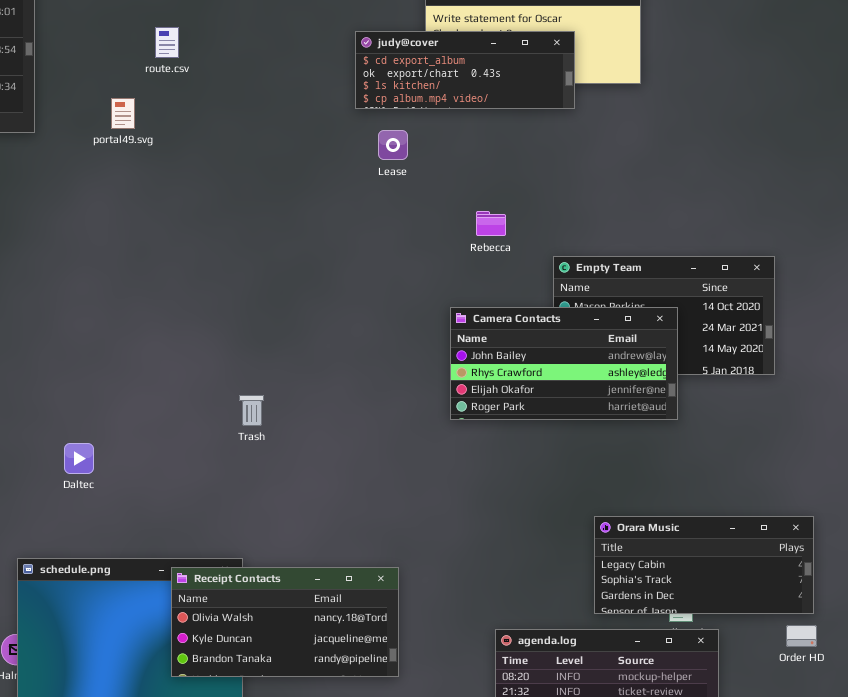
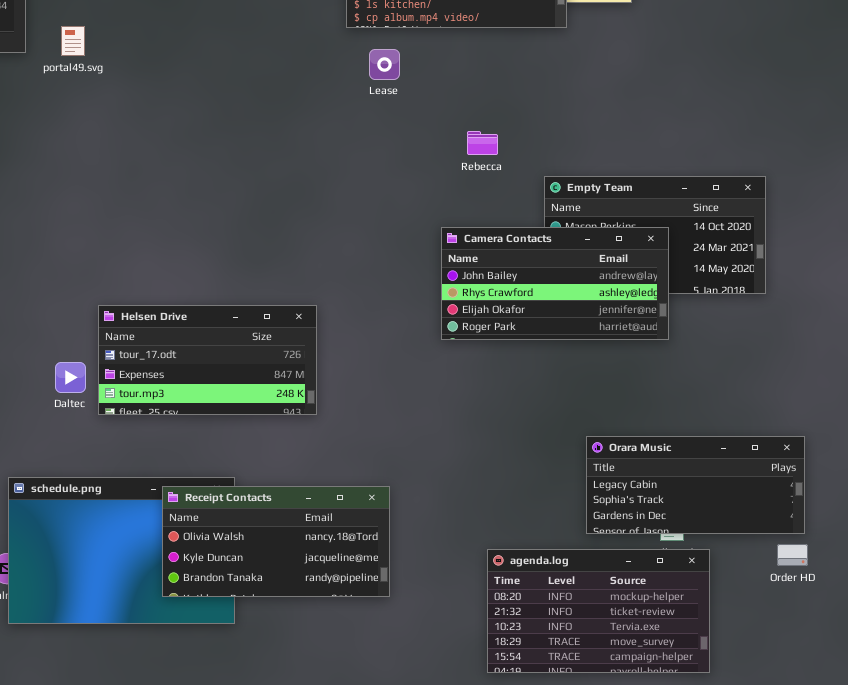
portal49.svg: [111,98,135,129] -> [61,26,85,56], moved
Helsen Drive: none -> [98,305,317,415], opened

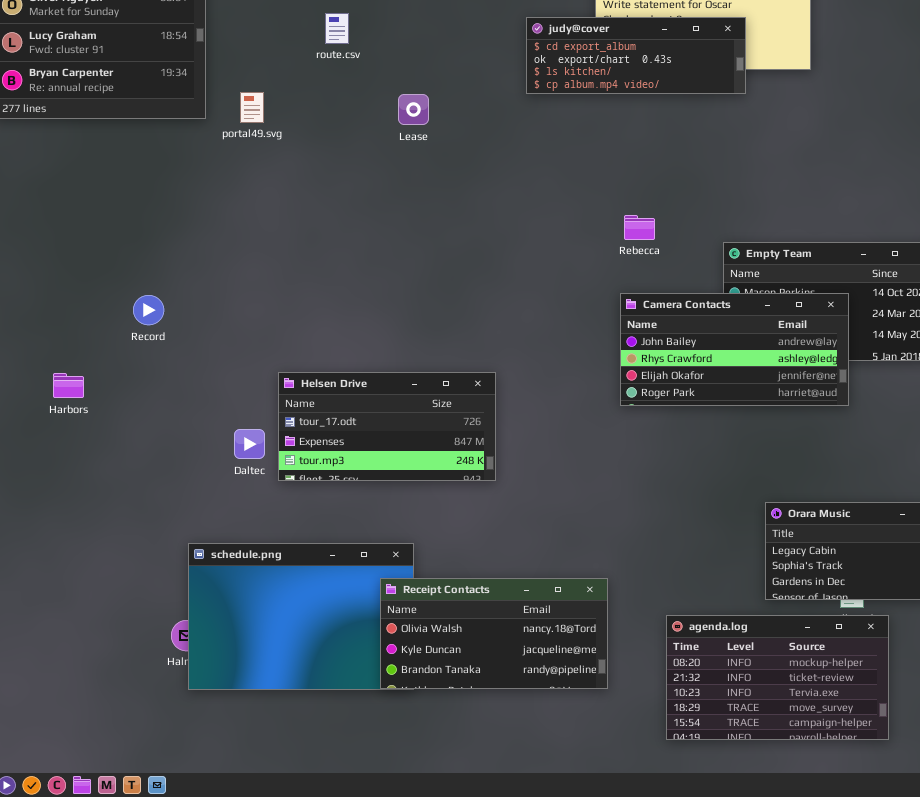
Lease: [369,49,400,80] -> [398,94,429,125], moved
Rebecca: [467,131,498,155] -> [624,215,655,240], moved
Receipt Contacts: [162,486,390,597] -> [380,578,608,689], moved

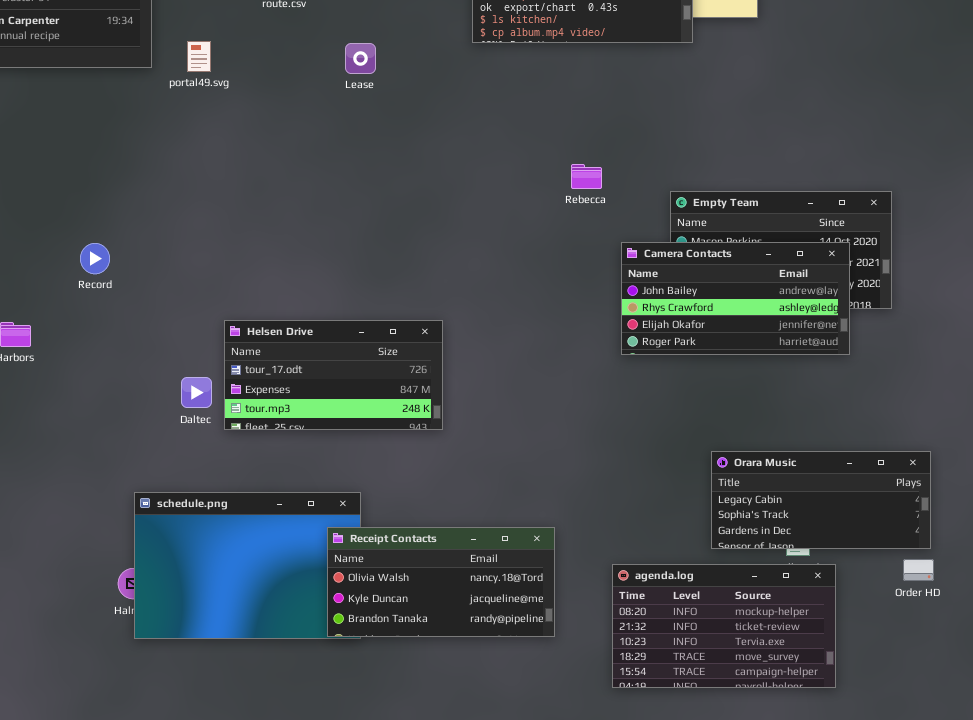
Camera Contacts: [620,293,849,406] -> [621,242,850,355], moved

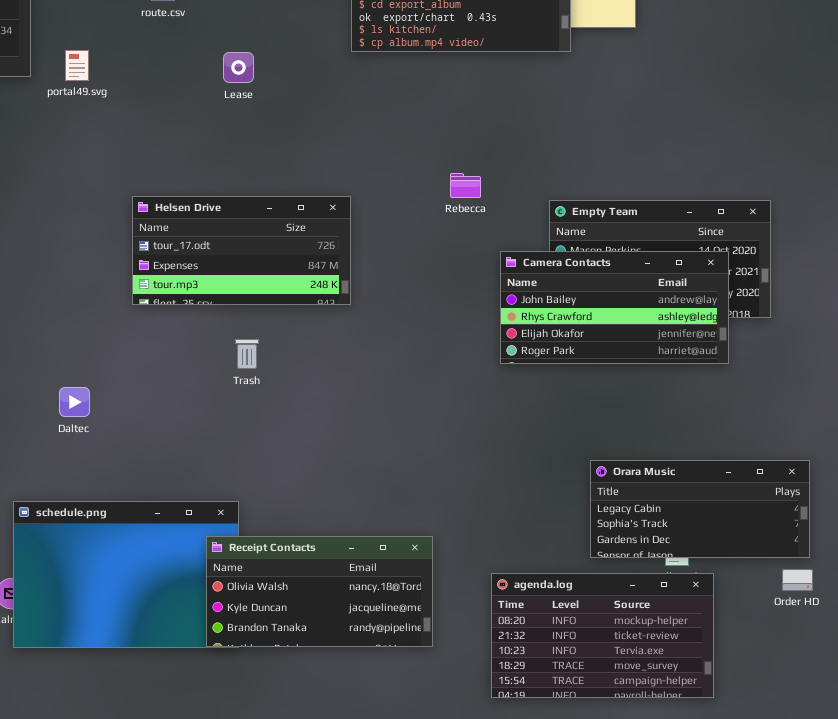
Helsen Drive: [224,320,443,430] -> [132,196,351,305], moved

